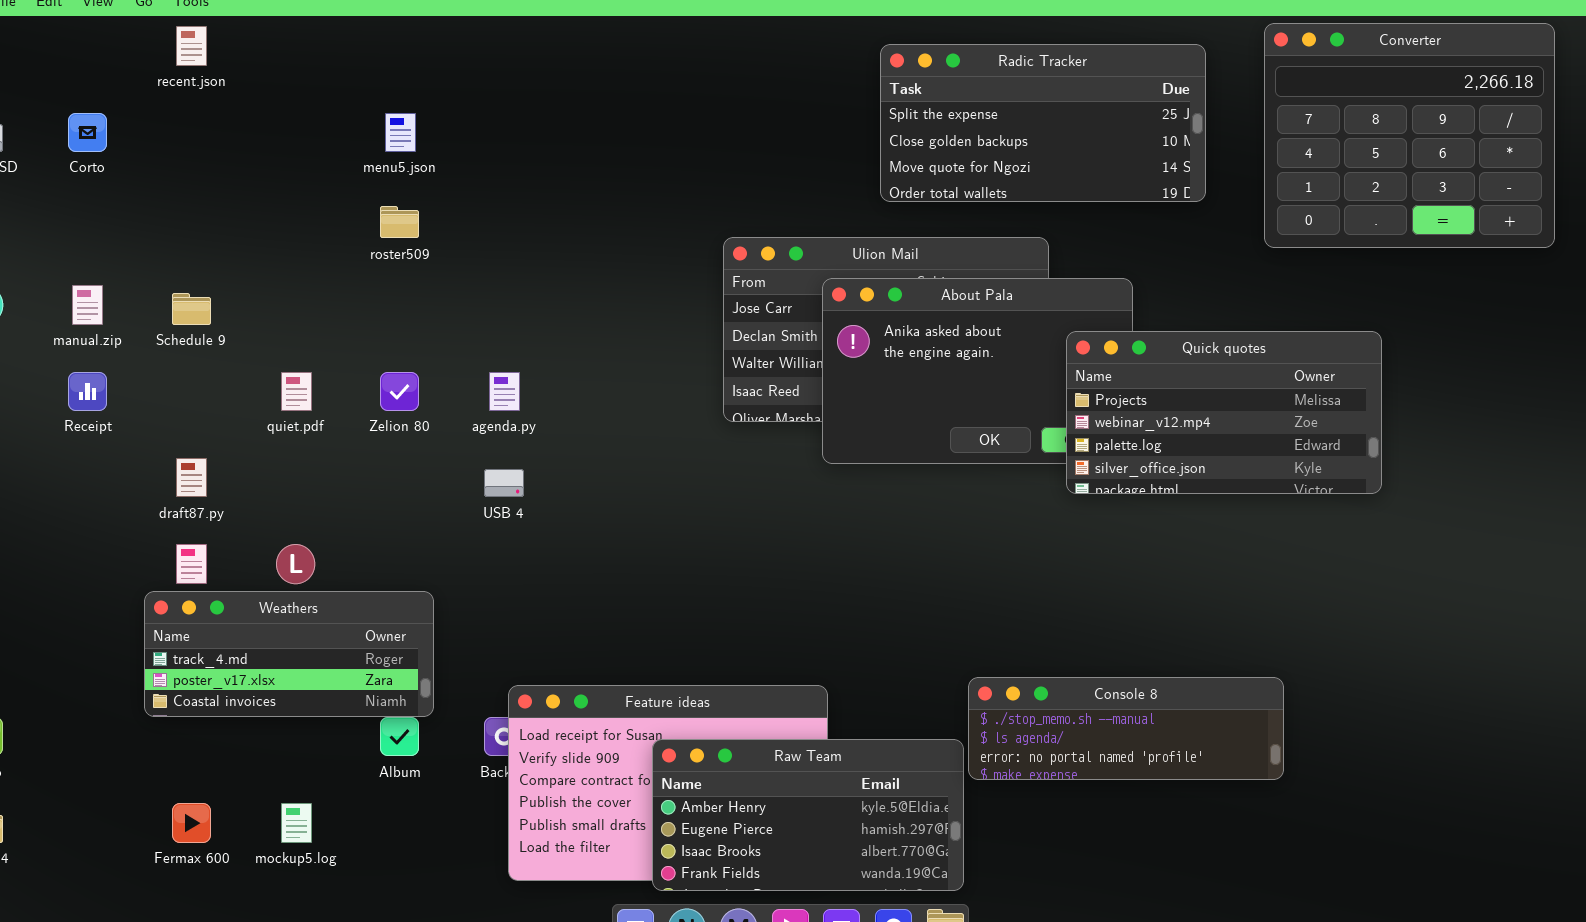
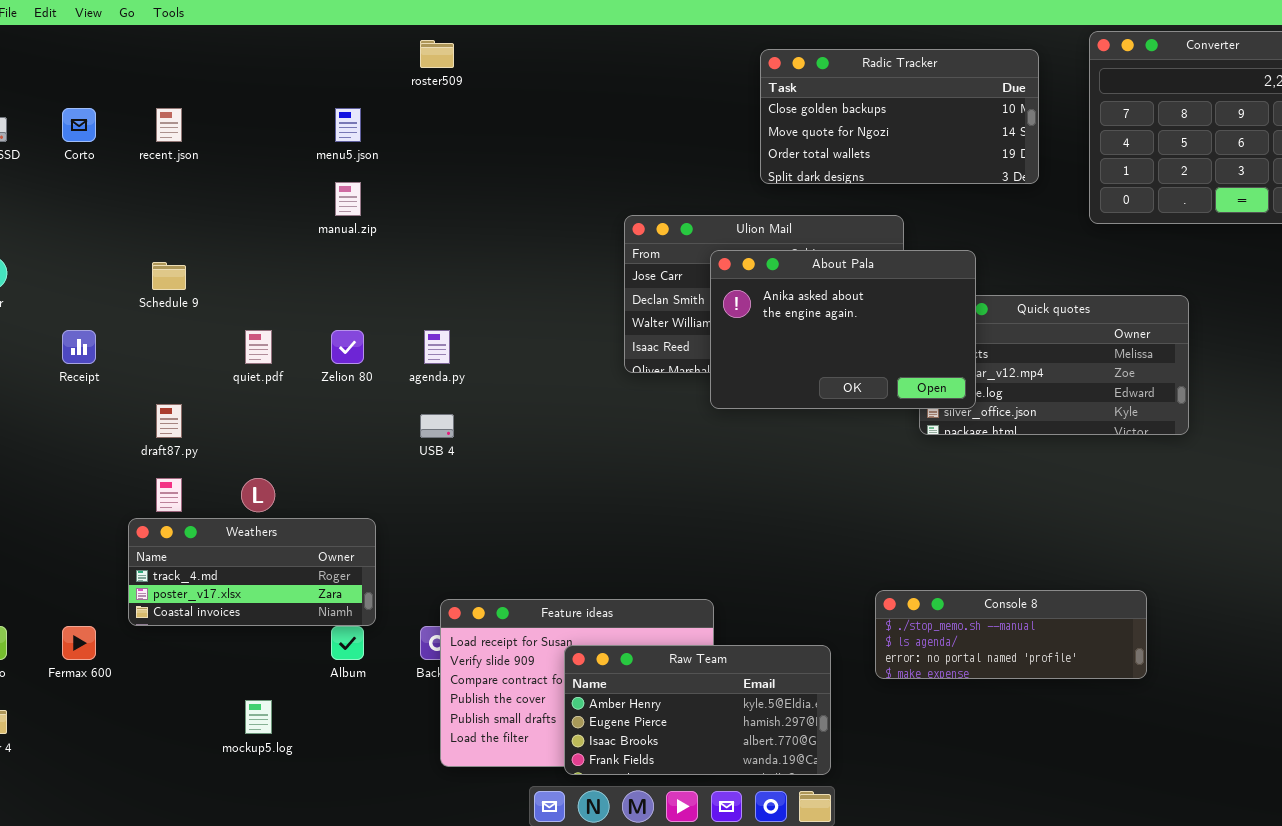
recent.json: [176,26,207,66] -> [156,108,182,142], moved
Radic Tracker: [880,44,1206,202] -> [760,49,1039,184], scrolled down 1 row
roster509: [380,206,419,238] -> [420,40,454,68], moved
About Pala: [822,278,1133,464] -> [710,250,976,409], raised
manual.zip: [72,285,103,325] -> [335,182,361,216], moved
Console 8: [968,677,1284,780] -> [875,590,1147,679], moved
Fermax 600: [172,803,211,843] -> [62,626,96,660], moved

